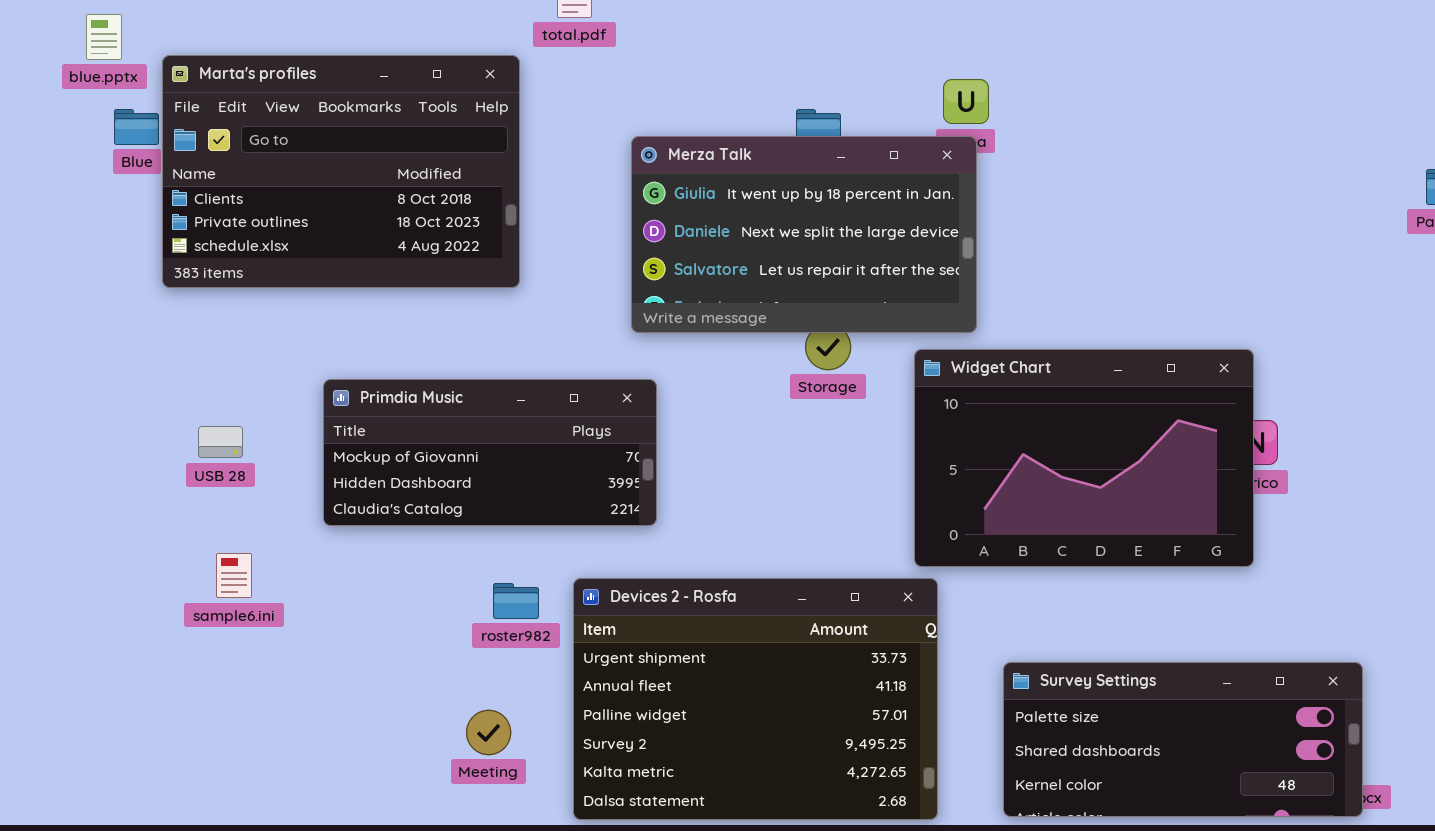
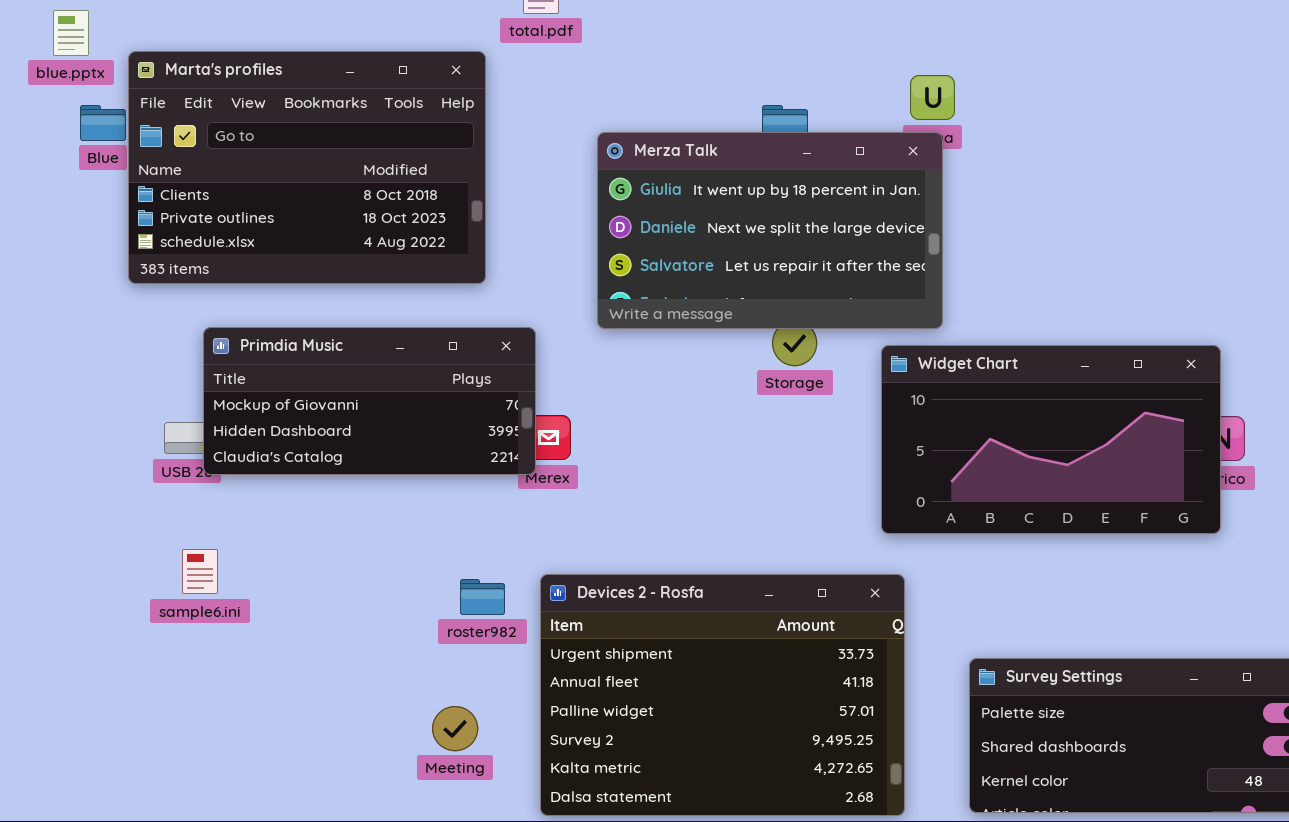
Widget Chart: [914,349,1254,567] -> [881,345,1221,534], resized
Primdia Music: [323,379,657,526] -> [203,327,536,475], moved

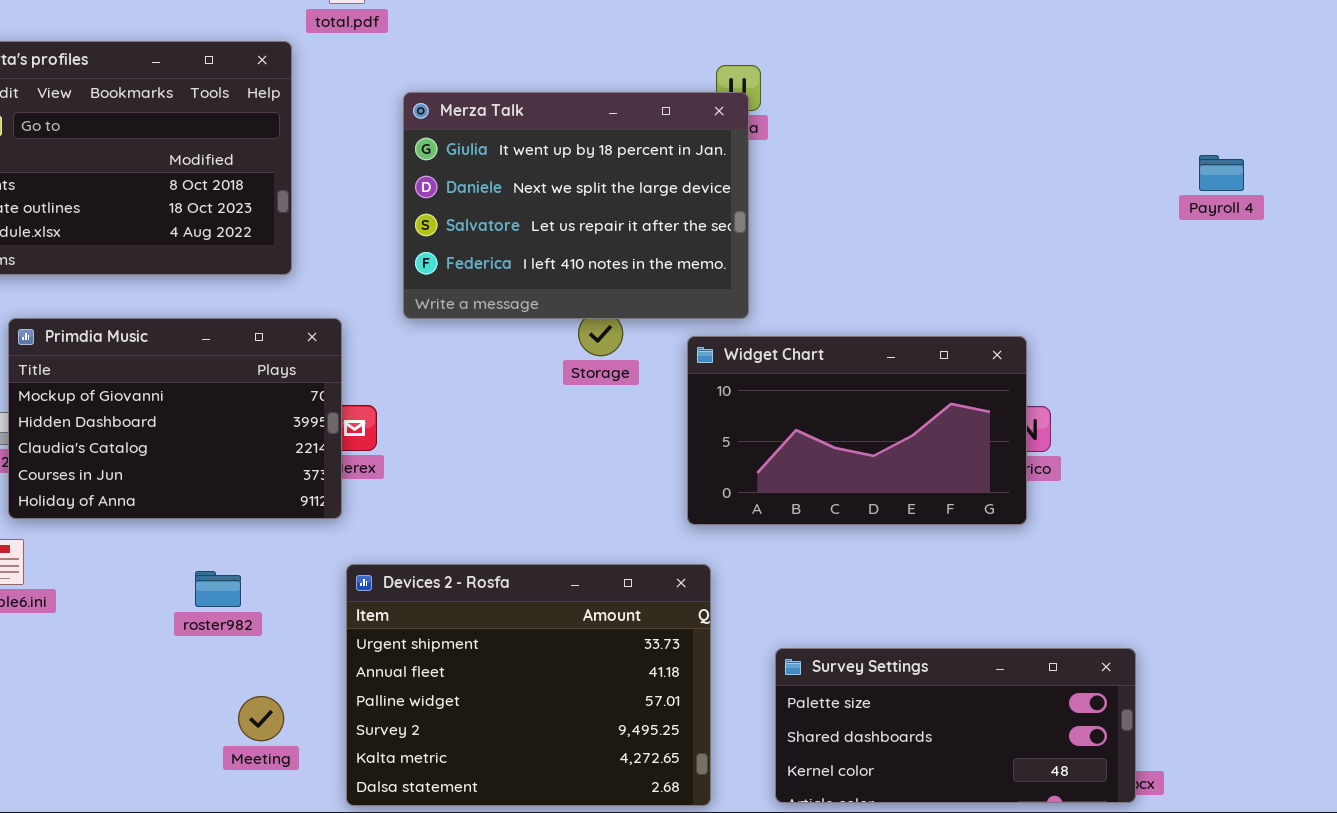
Merza Talk: [597,132,943,329] -> [403,92,749,319], resized
Primdia Music: [203,327,536,475] -> [8,318,342,519], resized
roster982: [460,579,505,615] -> [195,571,241,607], moved

